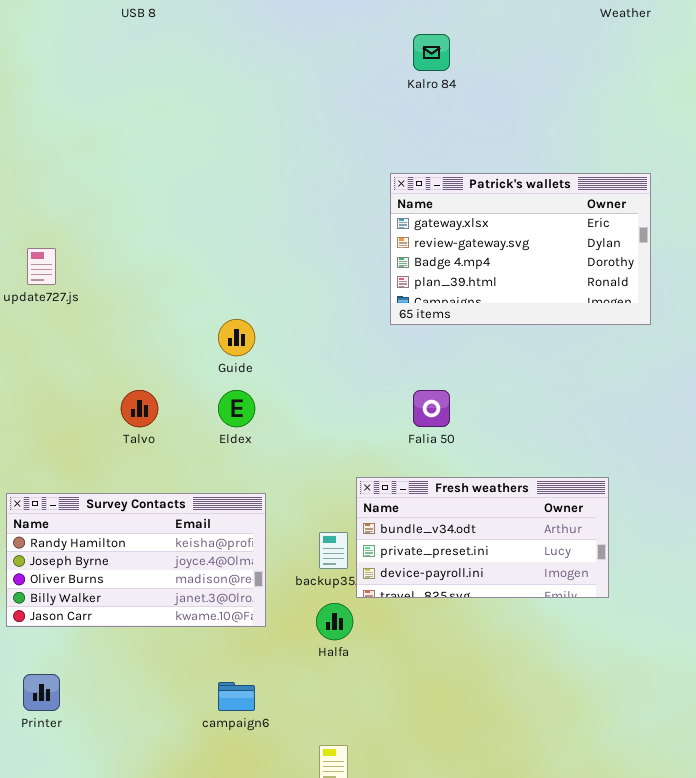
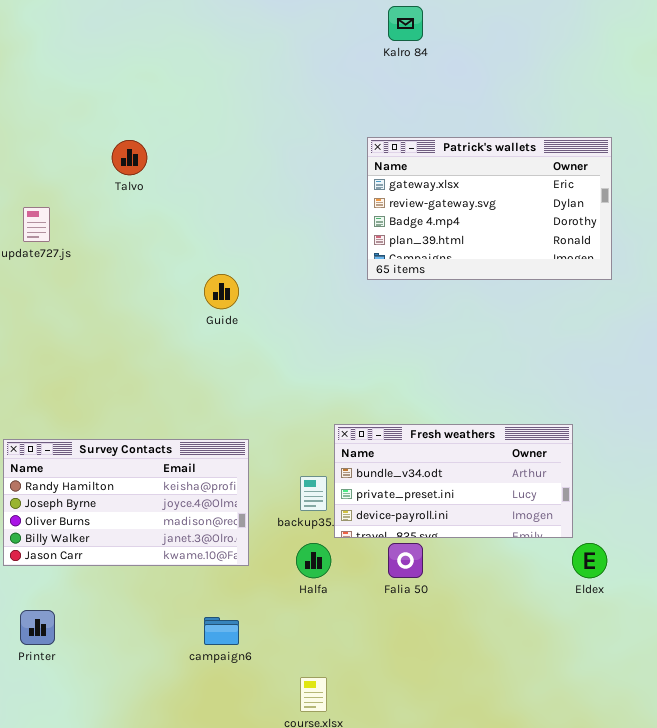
Talvo: [121,390,158,427] -> [112,140,147,175], moved
Eldex: [218,390,255,427] -> [572,543,607,578], moved
Falia 50: [413,390,450,427] -> [388,543,423,578], moved

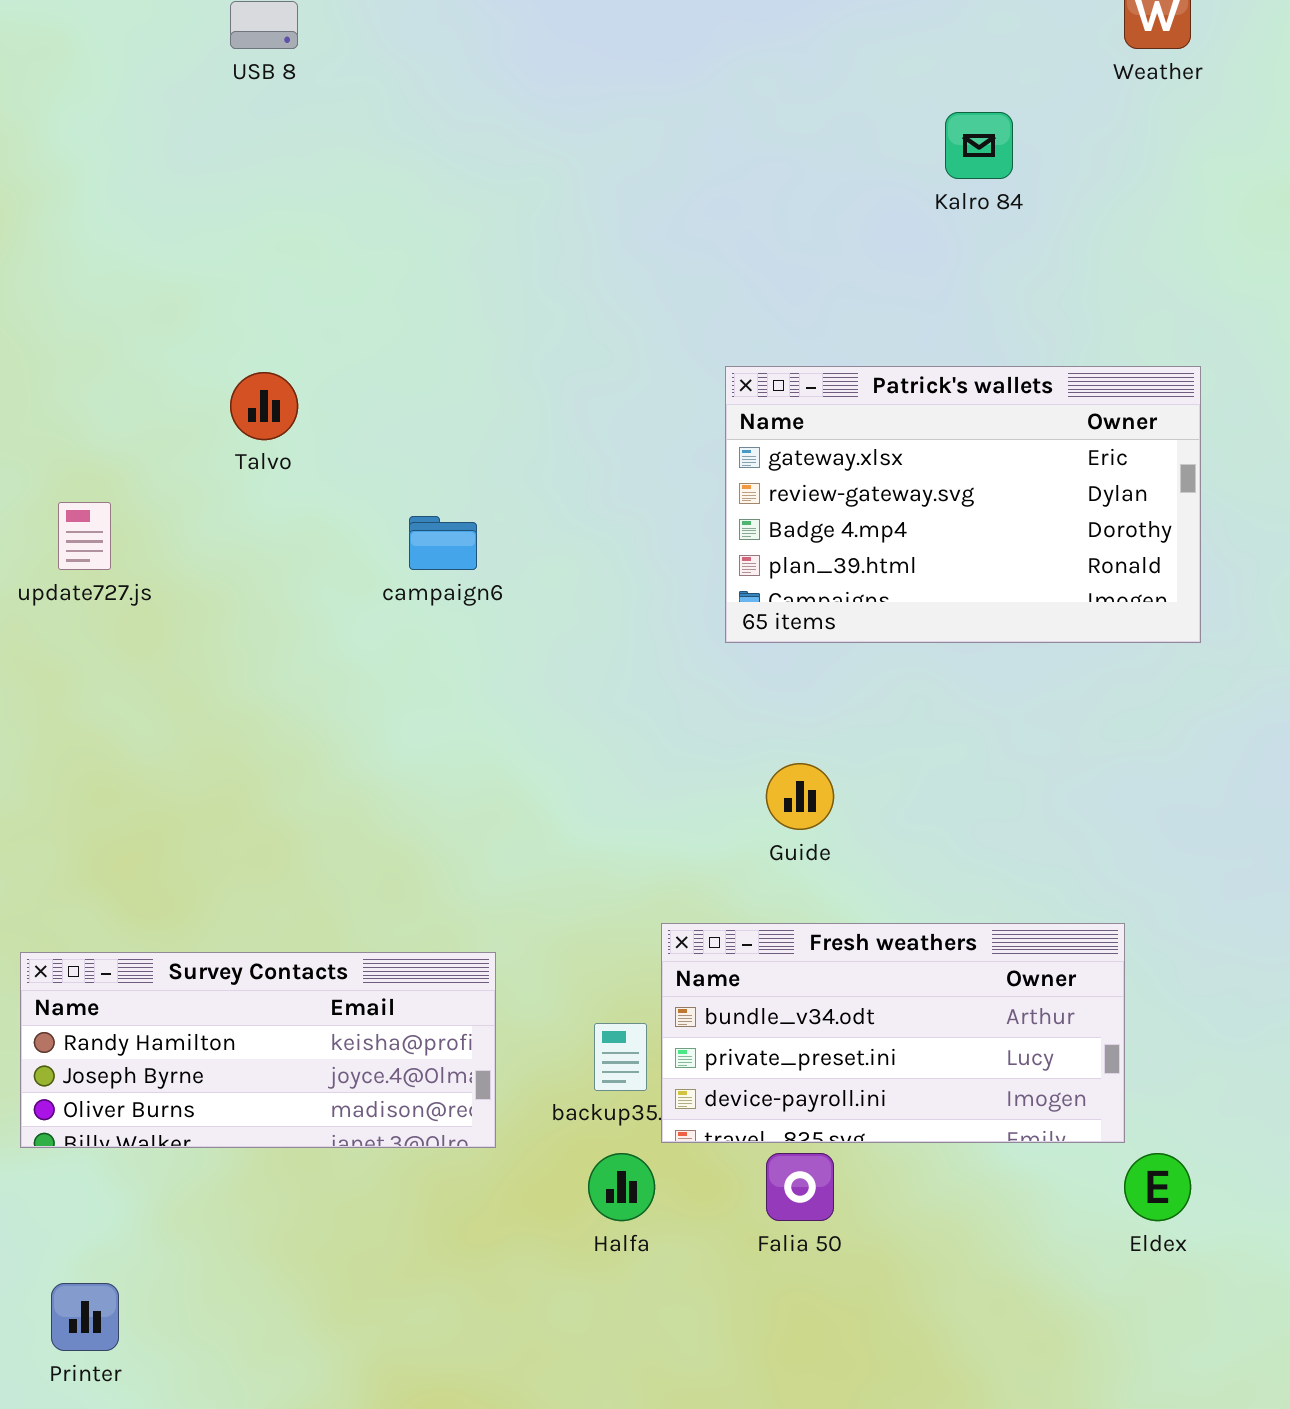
Kalro 84: [388,6,423,41] -> [945,112,1013,179], moved
Guide: [204,274,239,309] -> [766,763,834,830], moved
Survey Contacts: [3,439,249,566] -> [20,952,496,1148], resized
campaign6: [204,617,239,645] -> [409,516,477,570], moved

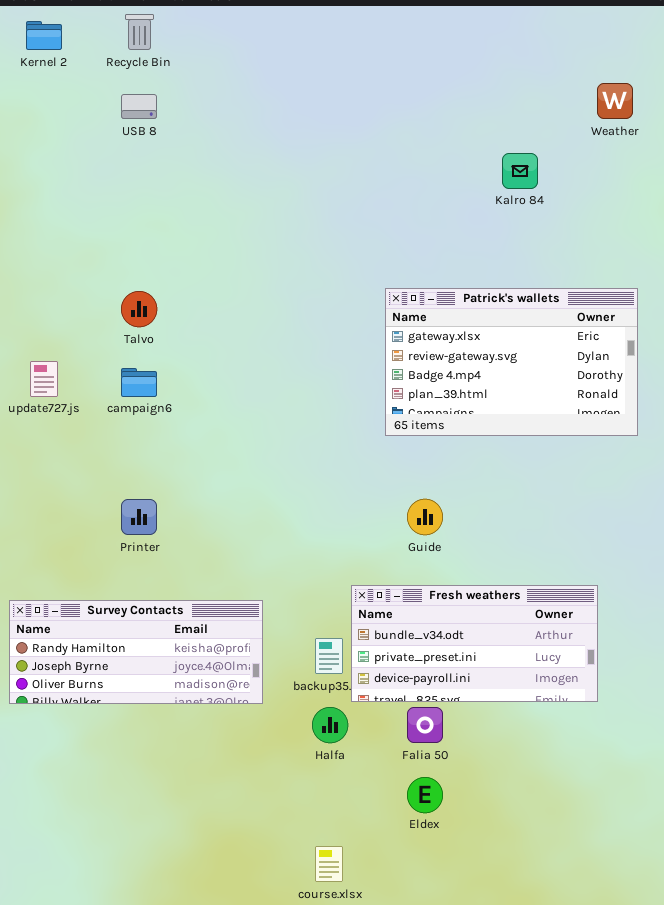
campaign6: [409,516,477,570] -> [121,368,157,397], moved
Eldex: [1124,1153,1191,1221] -> [407,777,443,813], moved
Printer: [51,1283,119,1351] -> [121,499,157,535], moved

